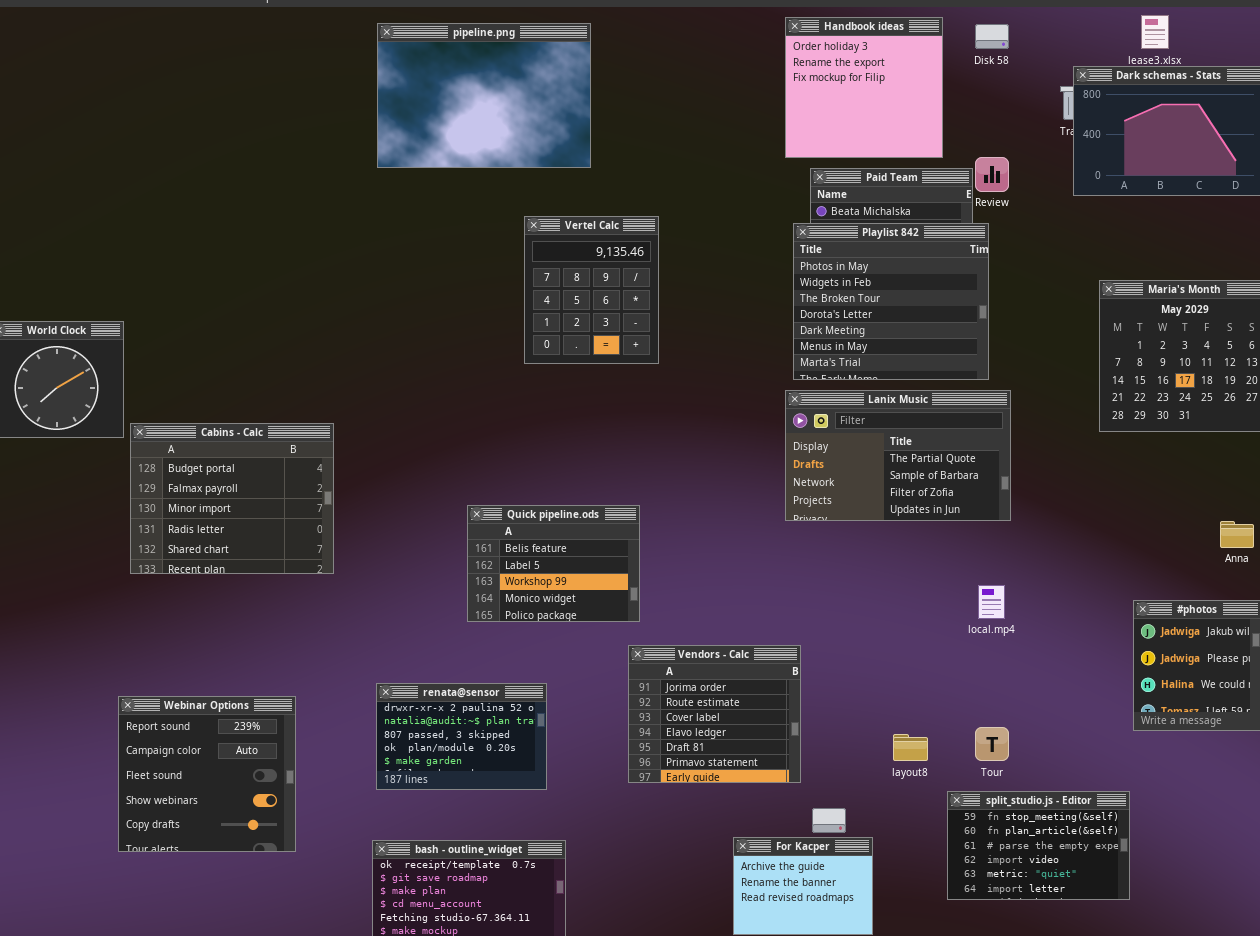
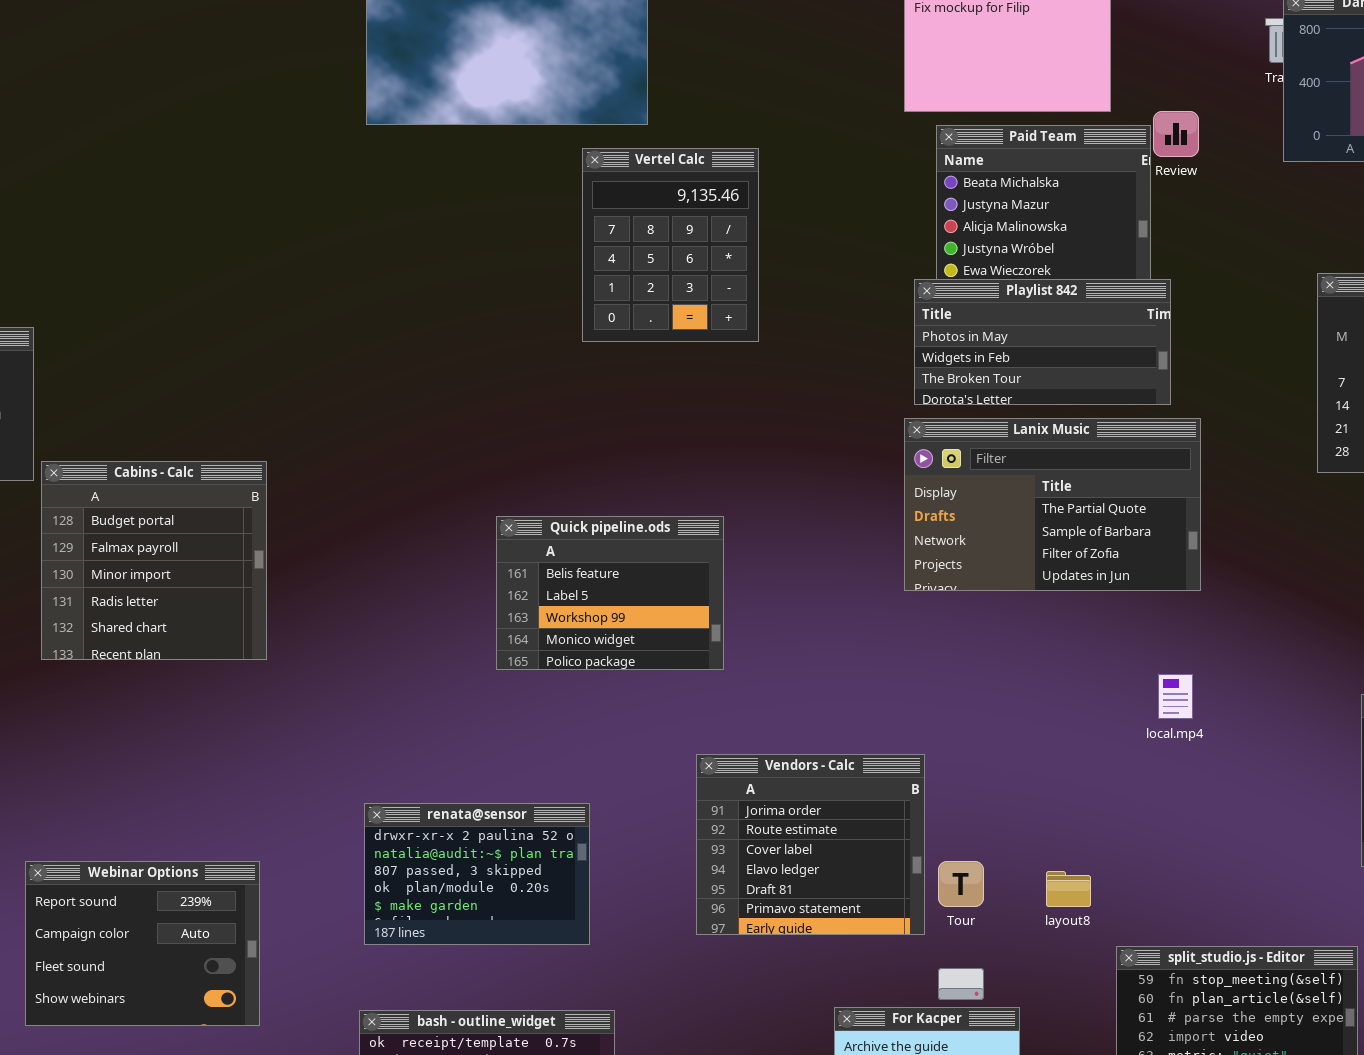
Vertel Calc: [524,216,659,364] -> [582,148,759,342], moved
Playlist 842: [793,223,989,380] -> [914,279,1171,405], resized
Cabins - Calc: [130,423,334,574] -> [41,461,267,660], resized
Quick pipeline.ods: [467,505,640,622] -> [496,516,724,670], moved
Webinar Options: [118,696,296,852] -> [25,861,260,1026], resized
Tour: [975,727,1009,761] -> [938,861,984,907], moved

